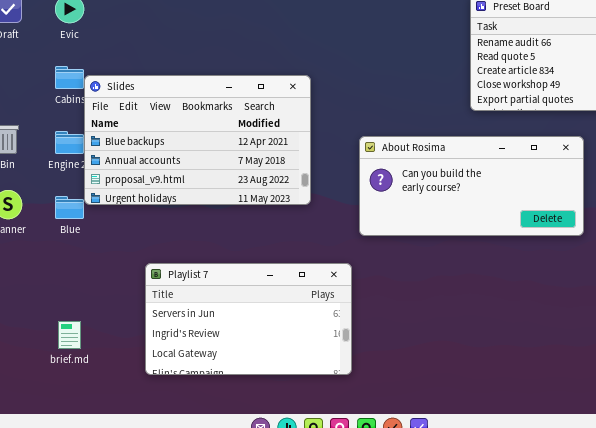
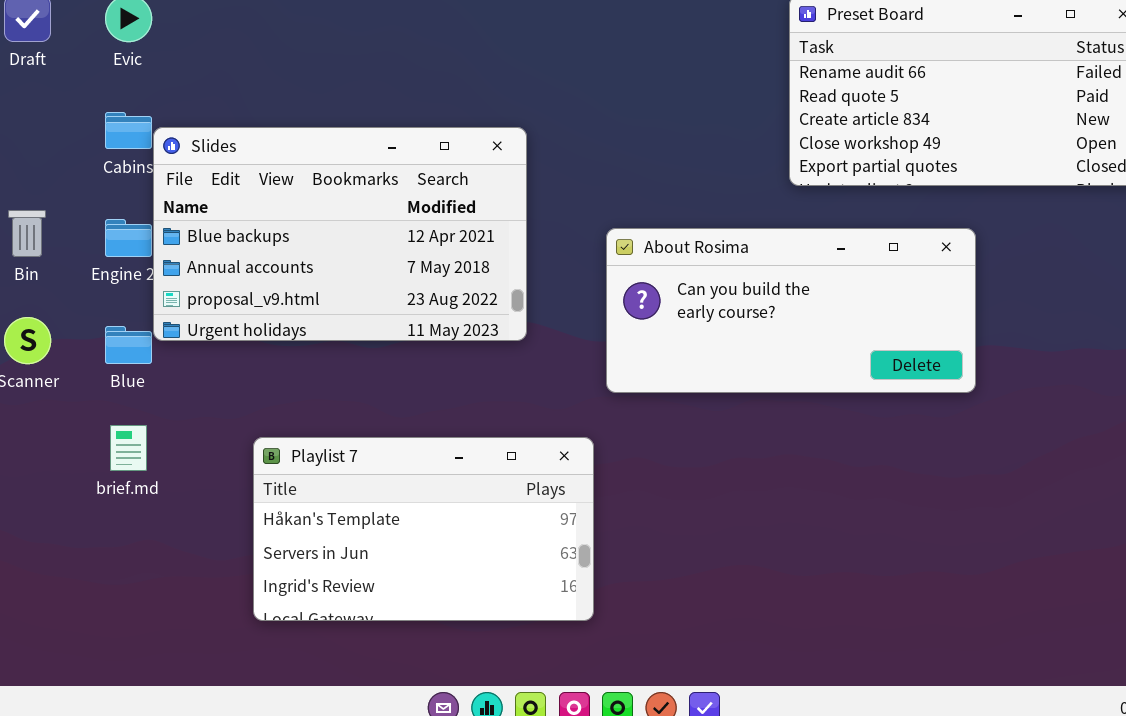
Playlist 7: [145,263,352,375] -> [253,437,594,621], scrolled up 1 row
brief.md: [58,321,81,349] -> [110,425,147,471], moved

